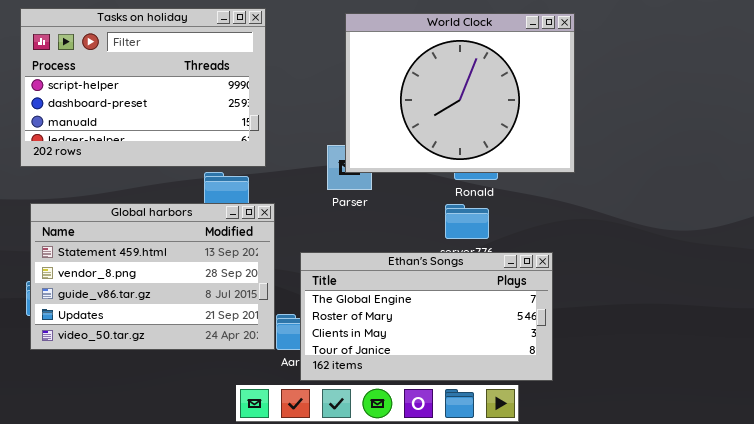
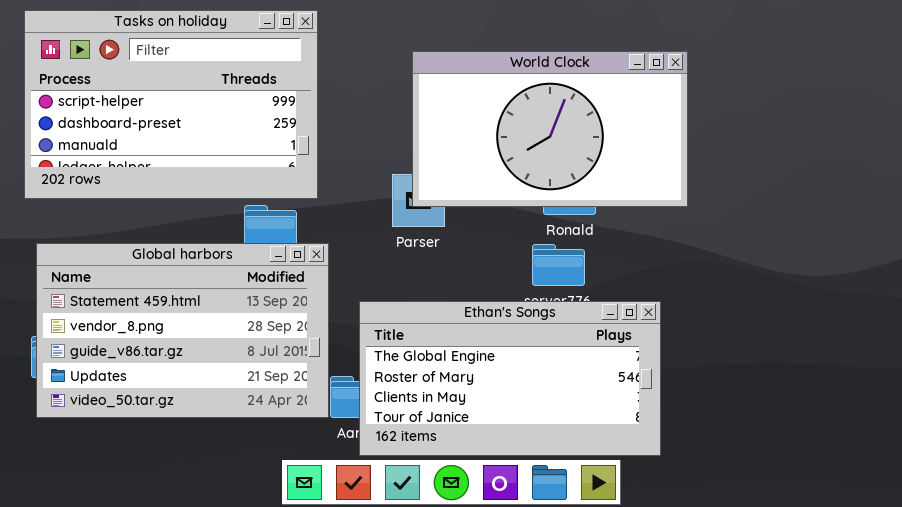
World Clock: [345,13,575,173] -> [412,51,688,207], resized

